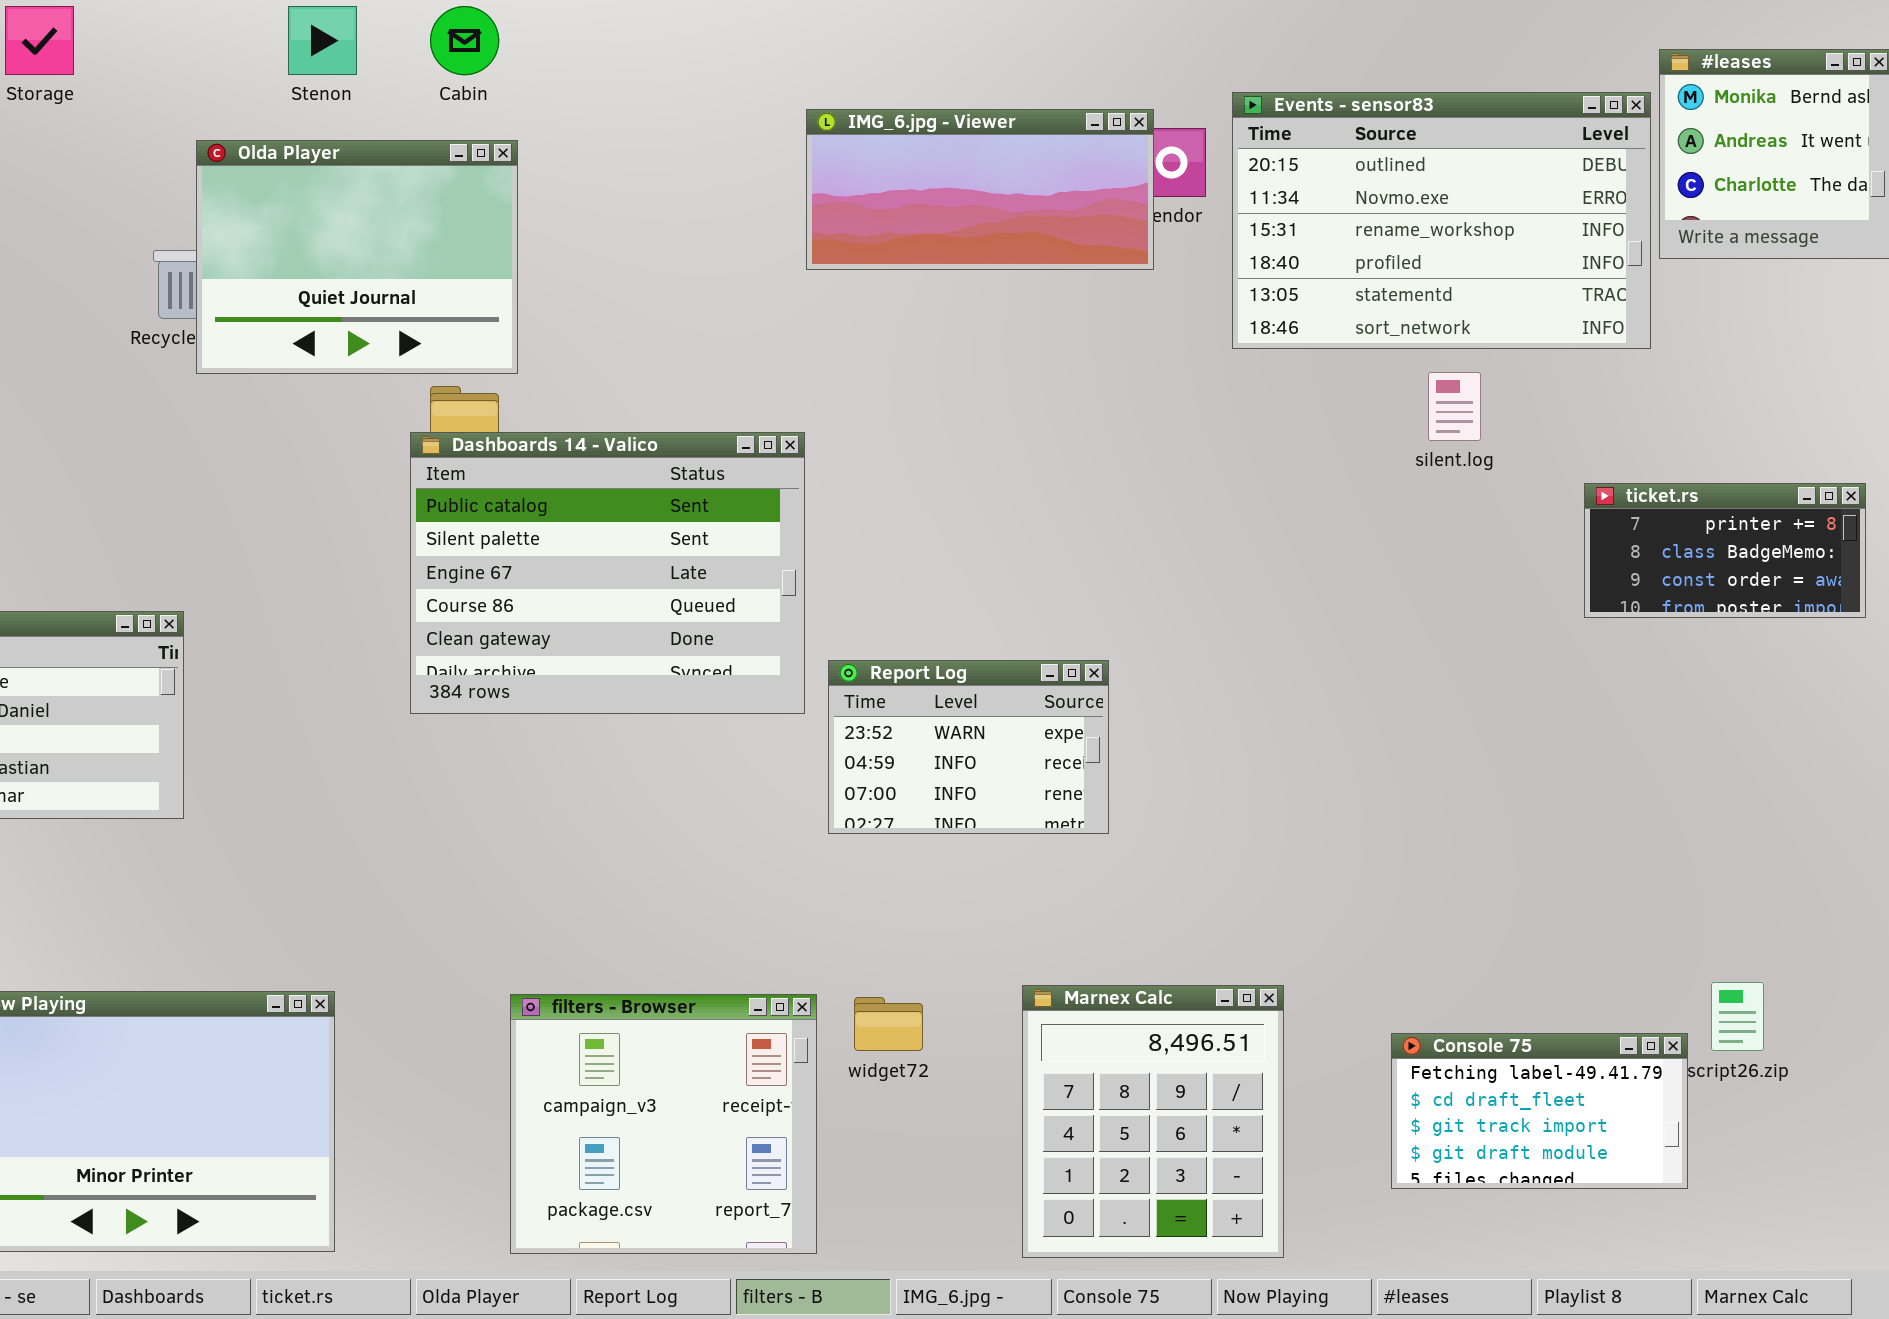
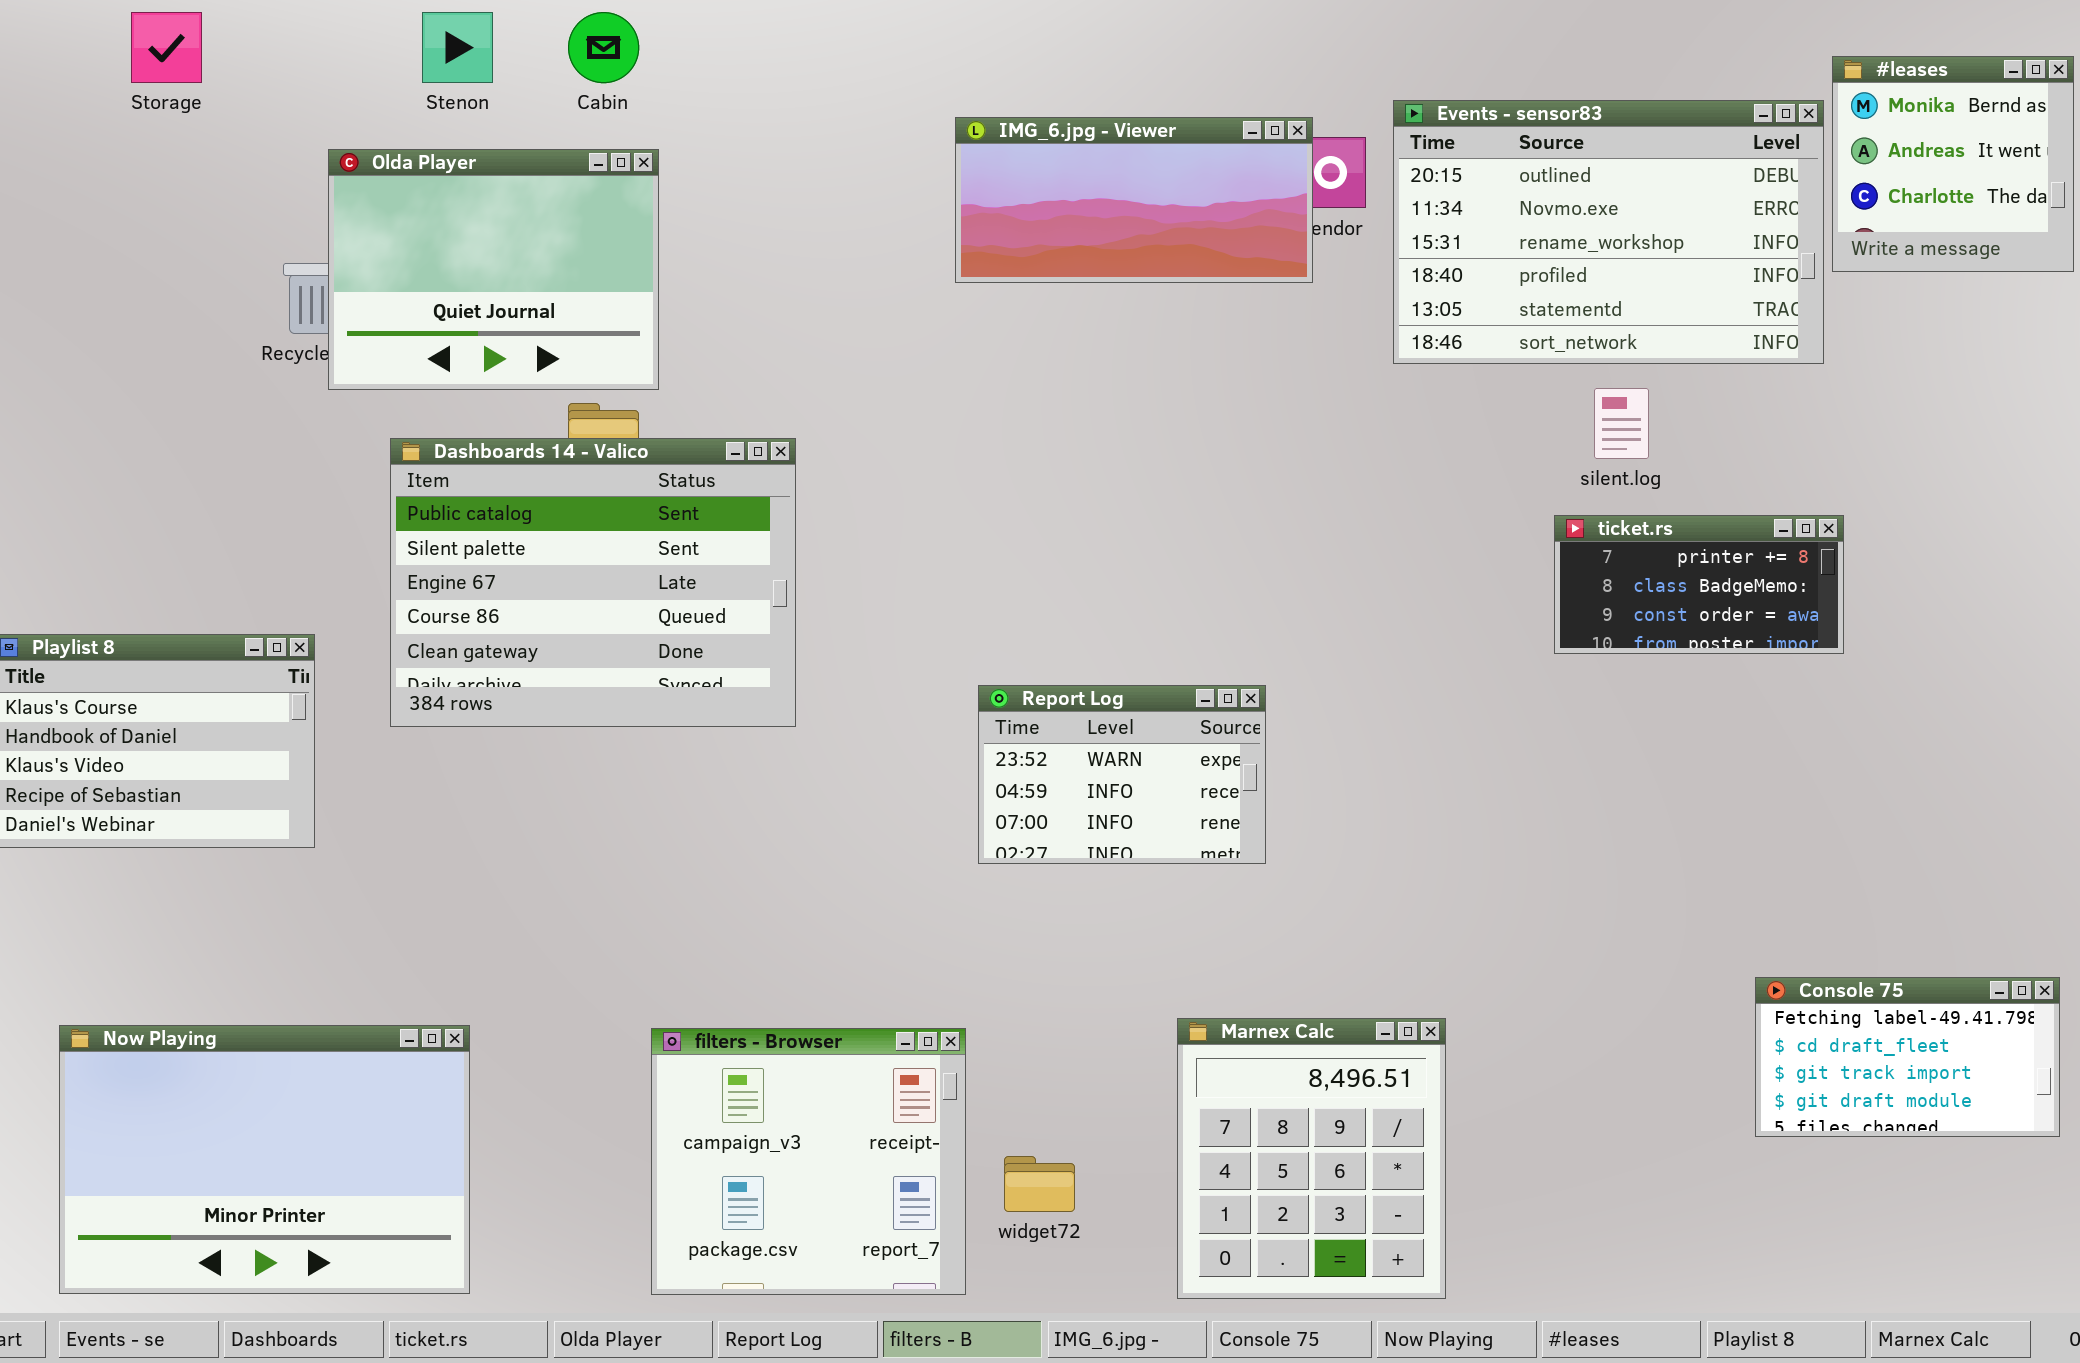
Dashboards 14 - Valico: [410,432,805,714] -> [390,438,796,727], moved
ticket.rs: [1584,483,1866,618] -> [1554,515,1844,654], moved
widget72: [854,997,923,1051] -> [1004,1156,1075,1212], moved
Console 75: [1391,1033,1688,1189] -> [1755,977,2060,1137], moved

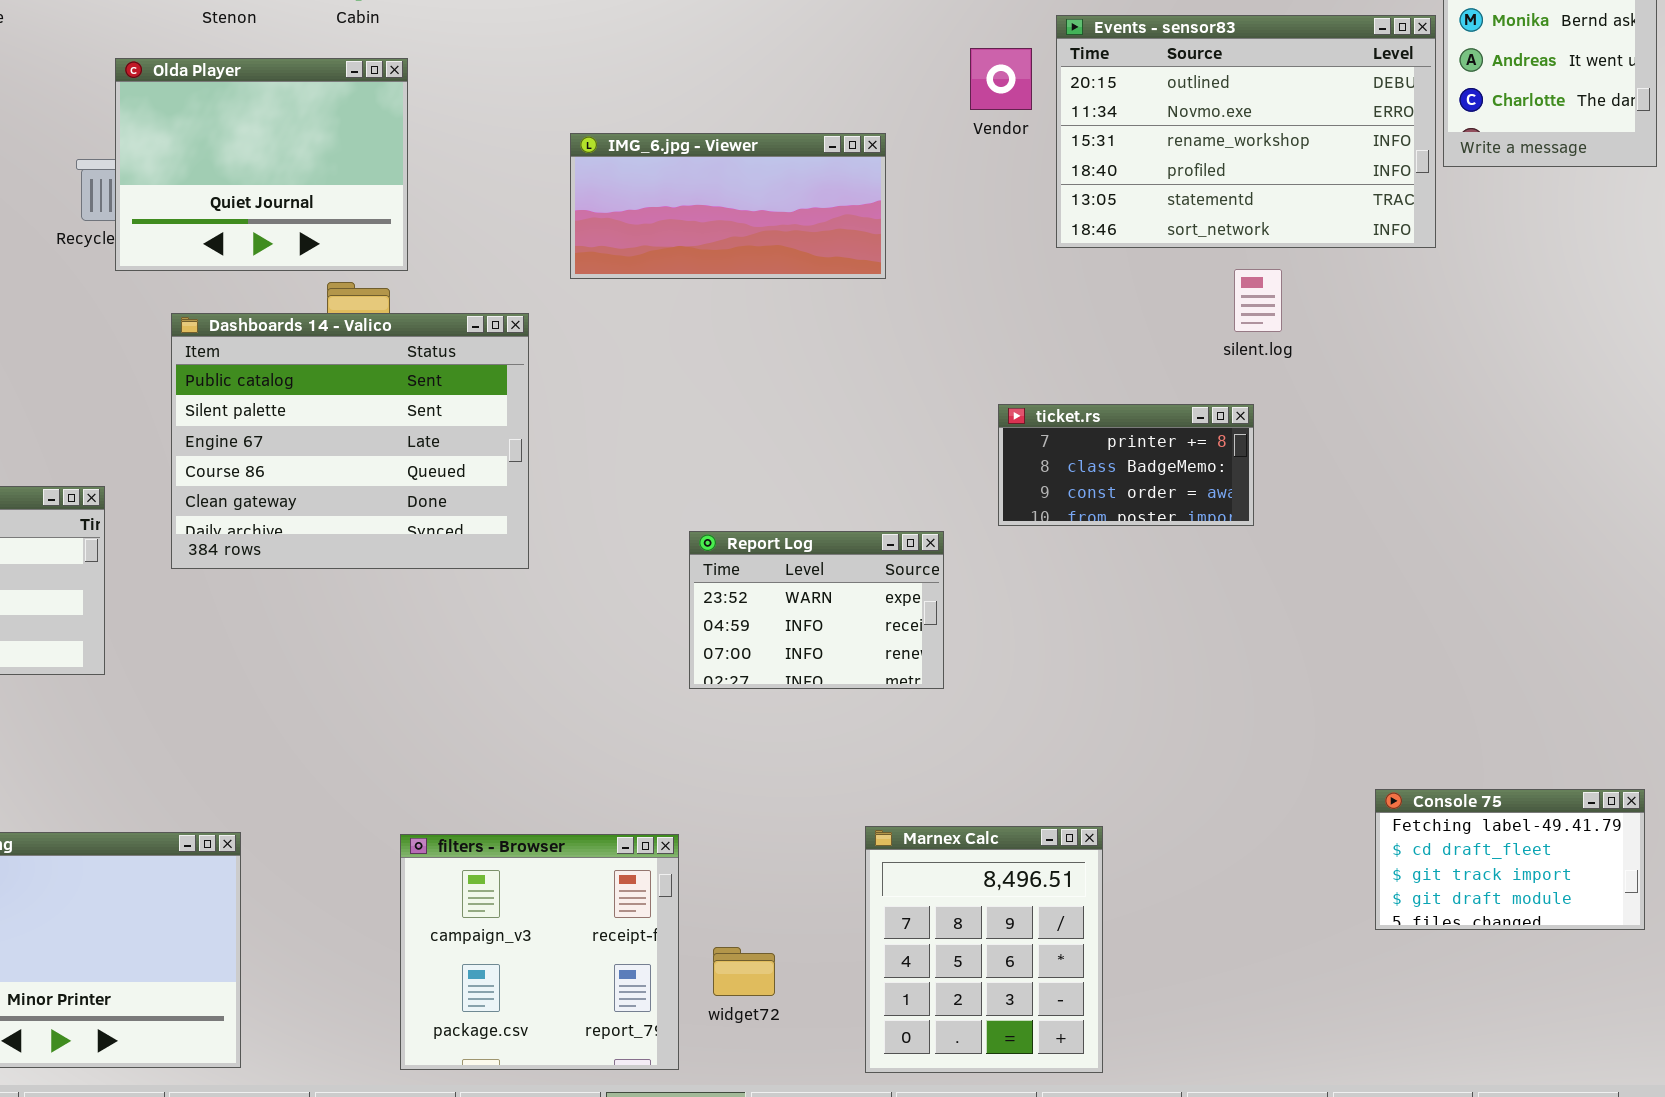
IMG_6.jpg - Viewer: [955,117,1313,283] -> [570,133,886,279], moved
ticket.rs: [1554,515,1844,654] -> [998,404,1254,526], moved

